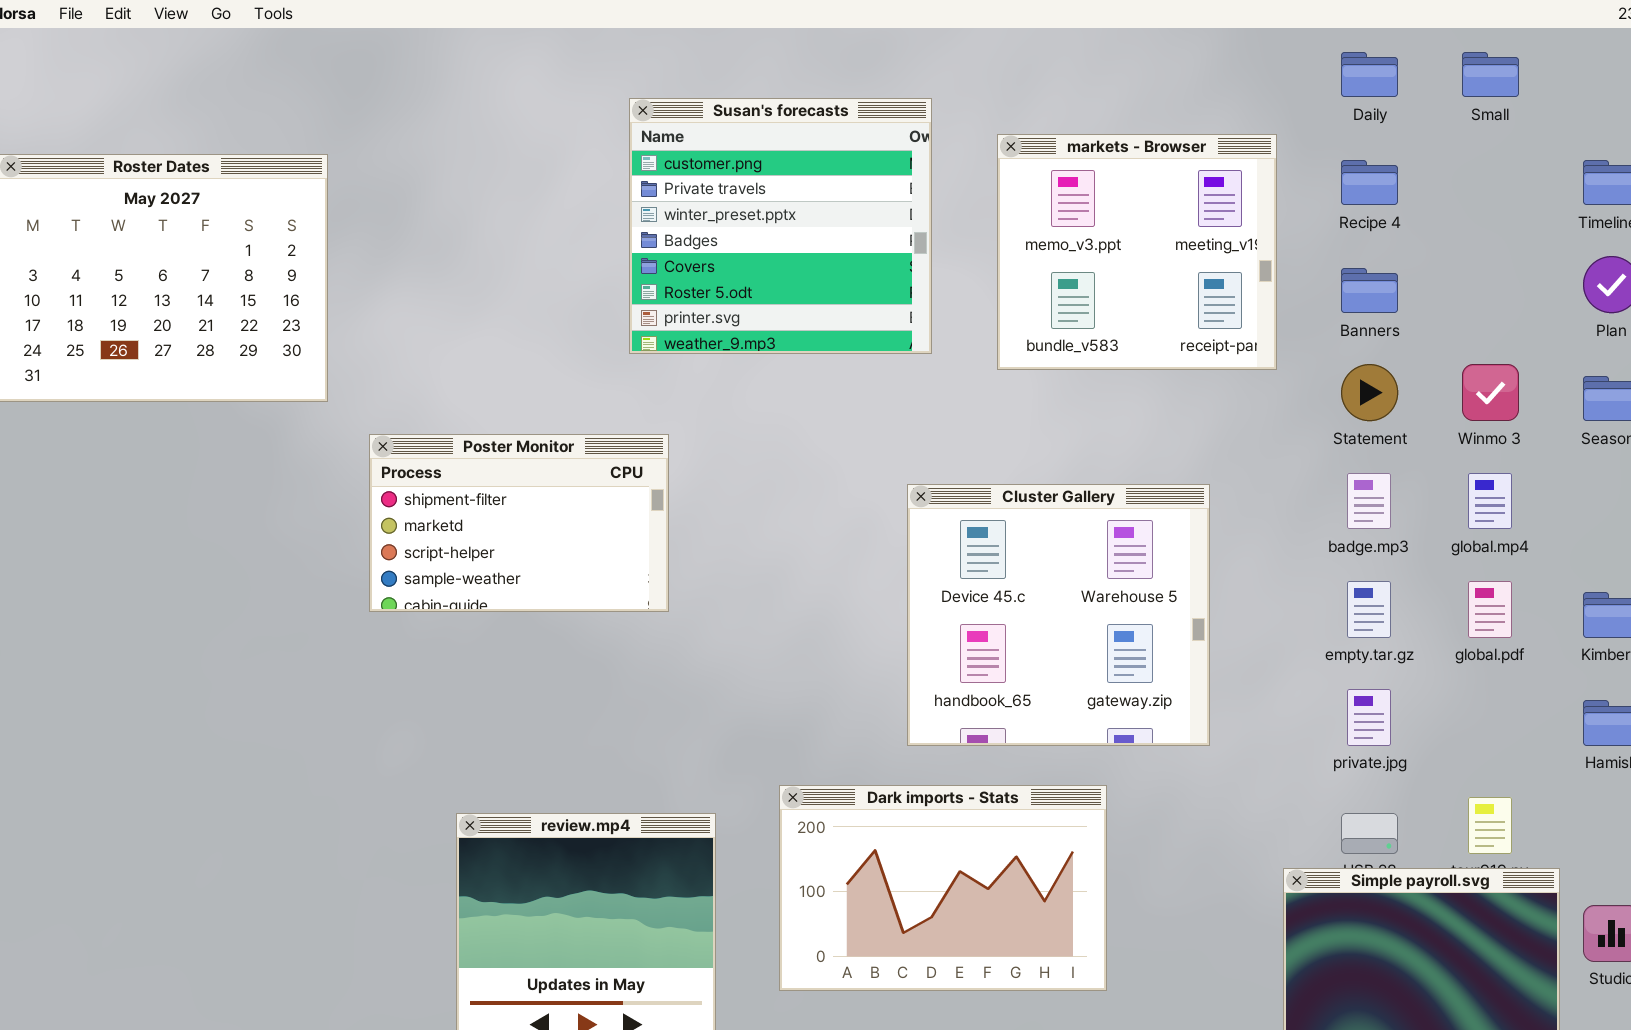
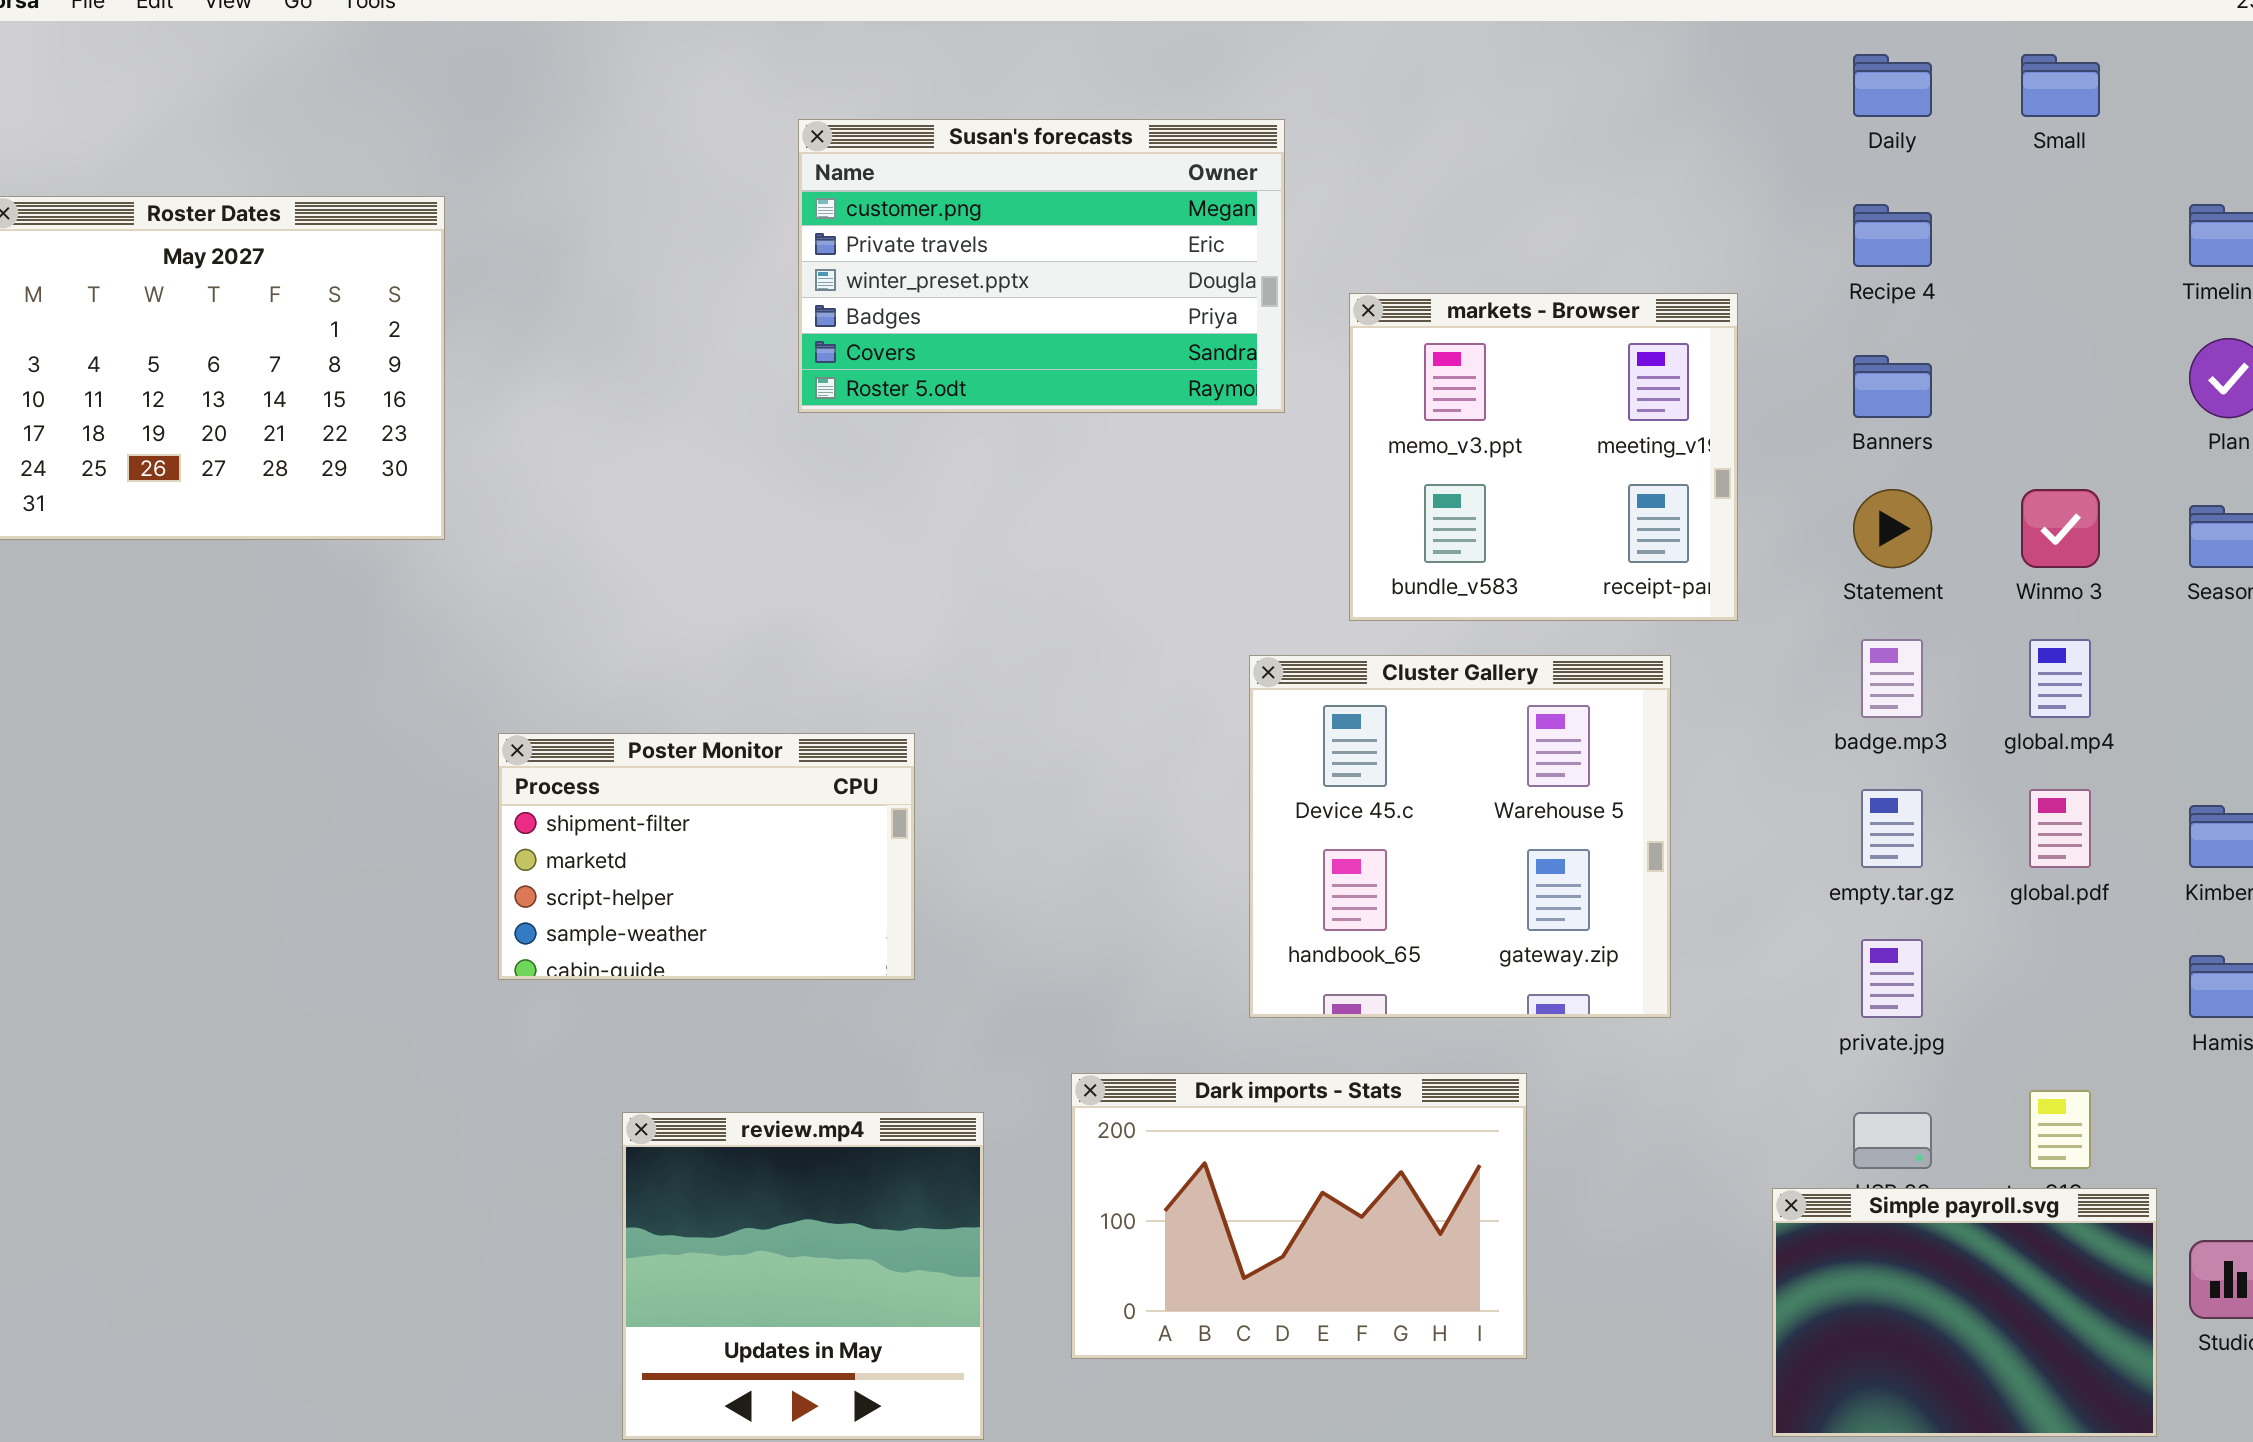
Susan's forecasts: [629,98,932,354] -> [798,119,1285,413], resized
markets - Browser: [997,134,1277,370] -> [1349,293,1738,621], moved
Poster Monitor: [369,434,669,612] -> [498,733,915,980], moved

